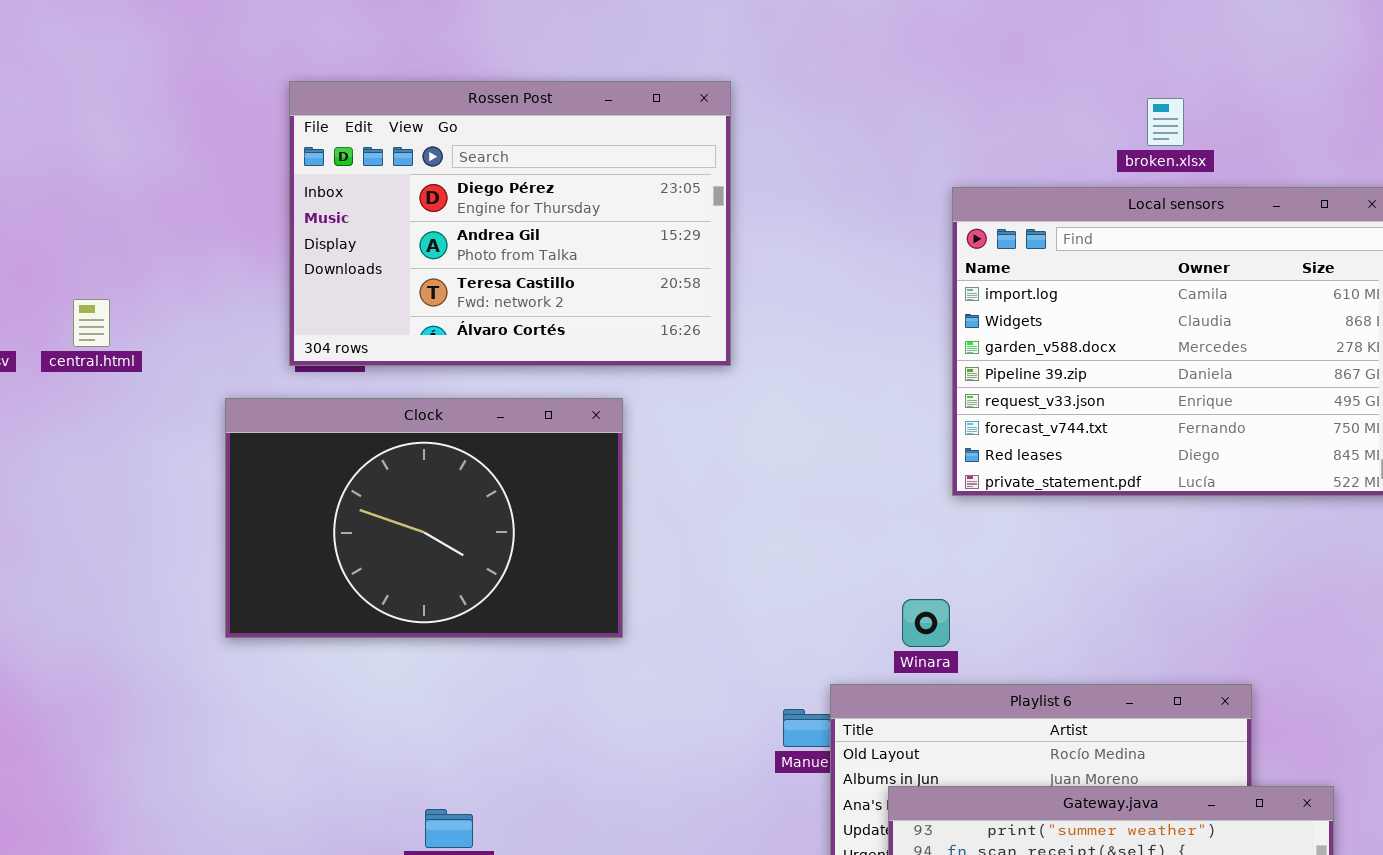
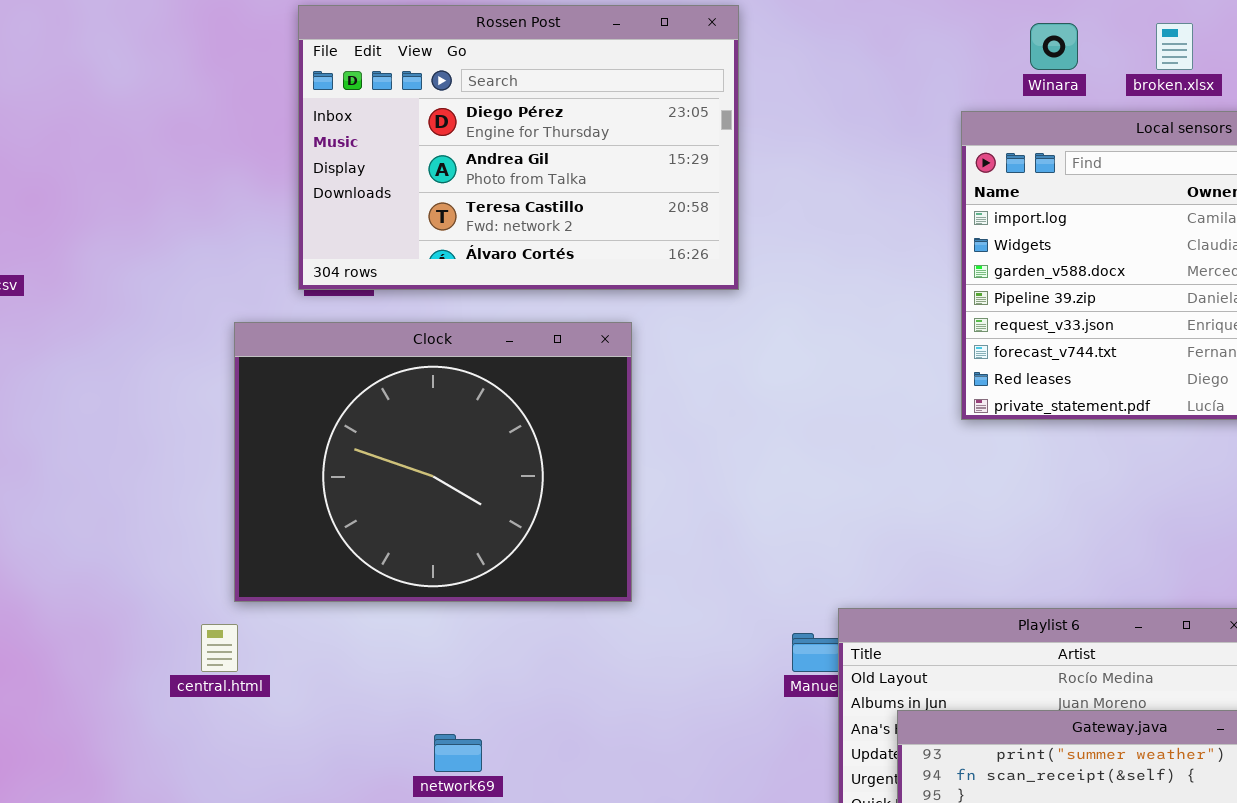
central.html: [73,299,110,347] -> [201,624,238,672], moved
Clock: [225,398,623,638] -> [234,322,632,602], resized
Winara: [902,599,950,647] -> [1030,23,1078,70], moved

